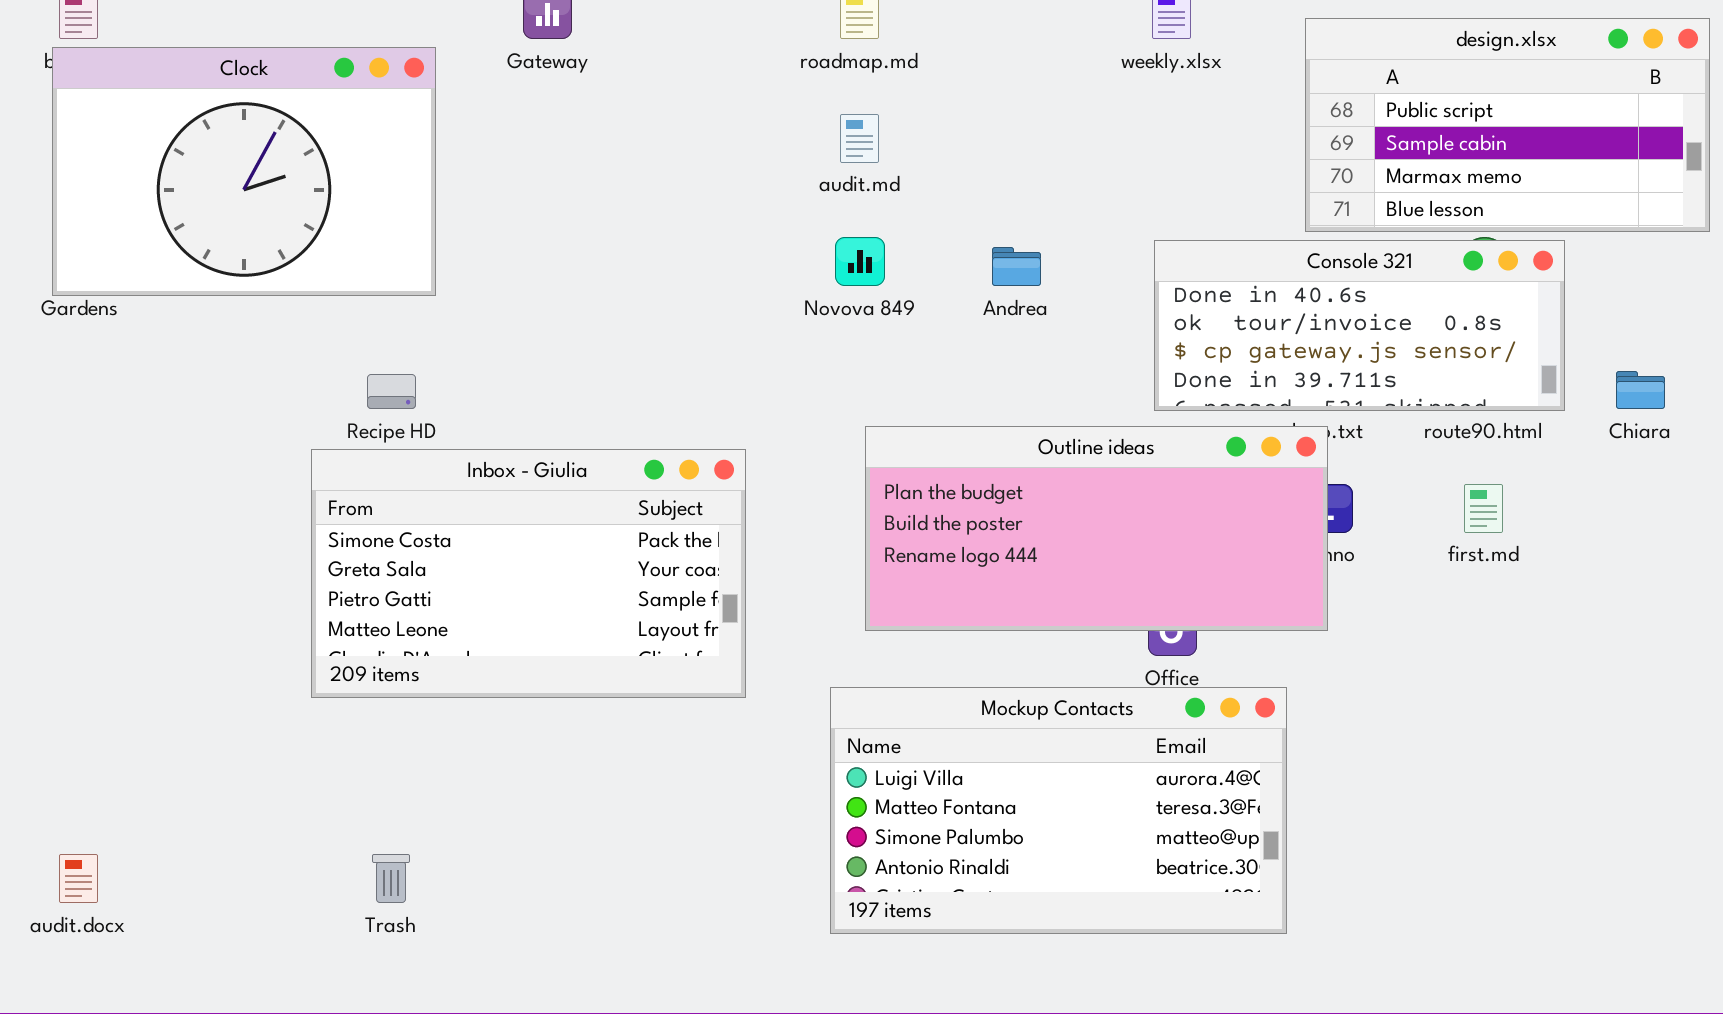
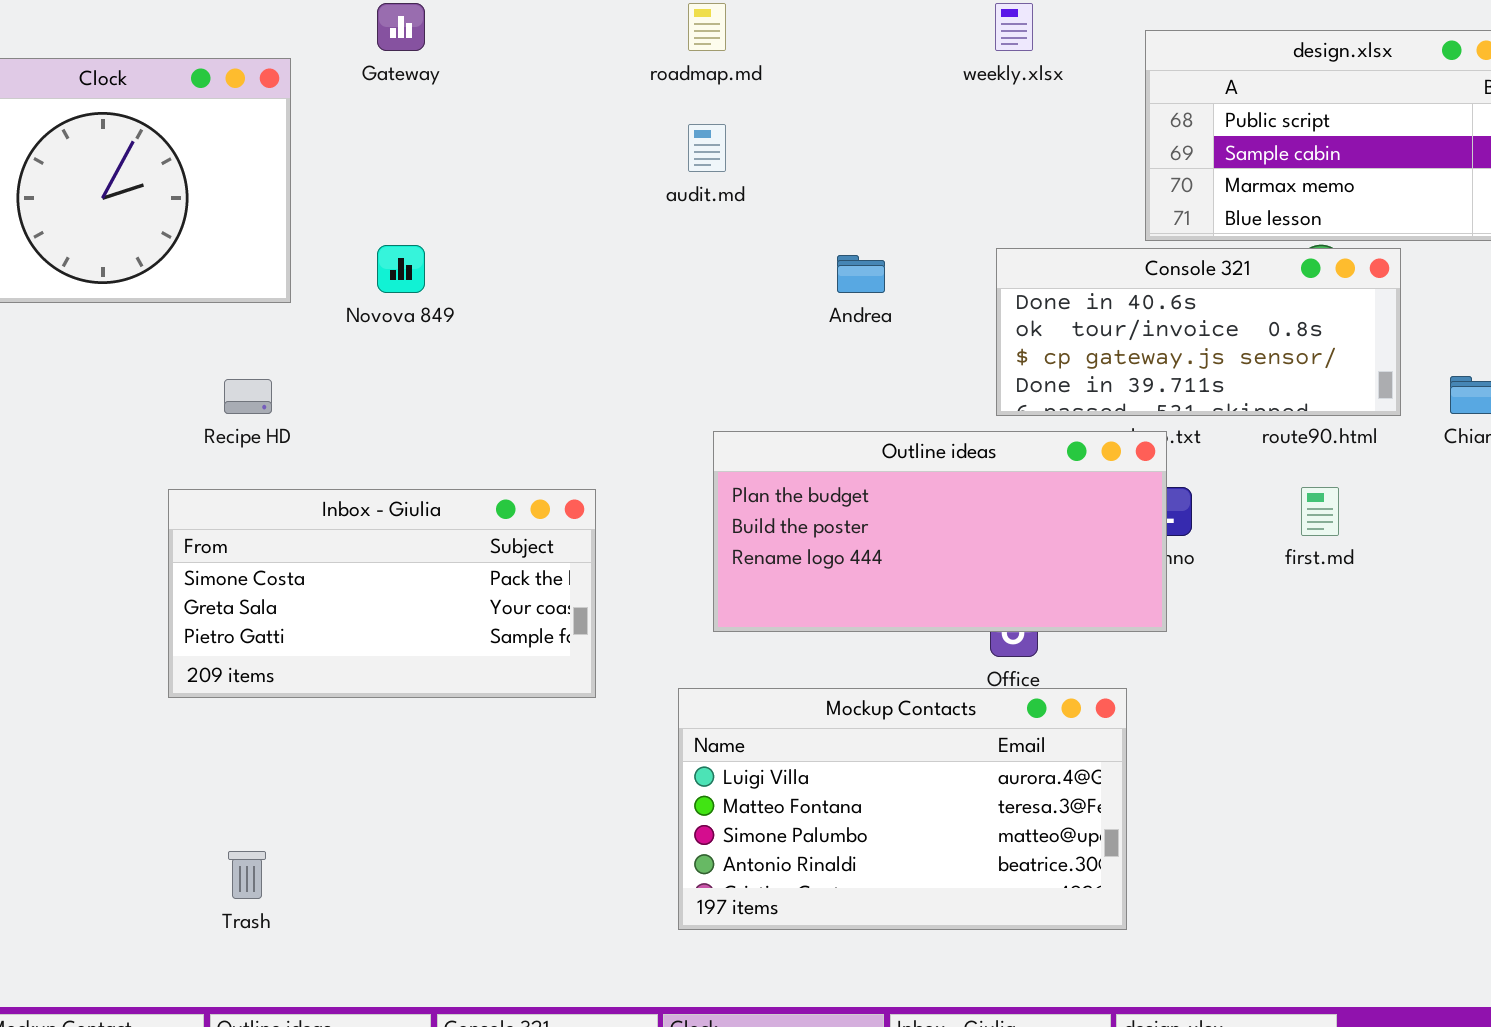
Novova 849: [835,237,885,286] -> [377,245,425,293], moved
Inbox - Giulia: [311,449,746,698] -> [168,489,596,698], resized

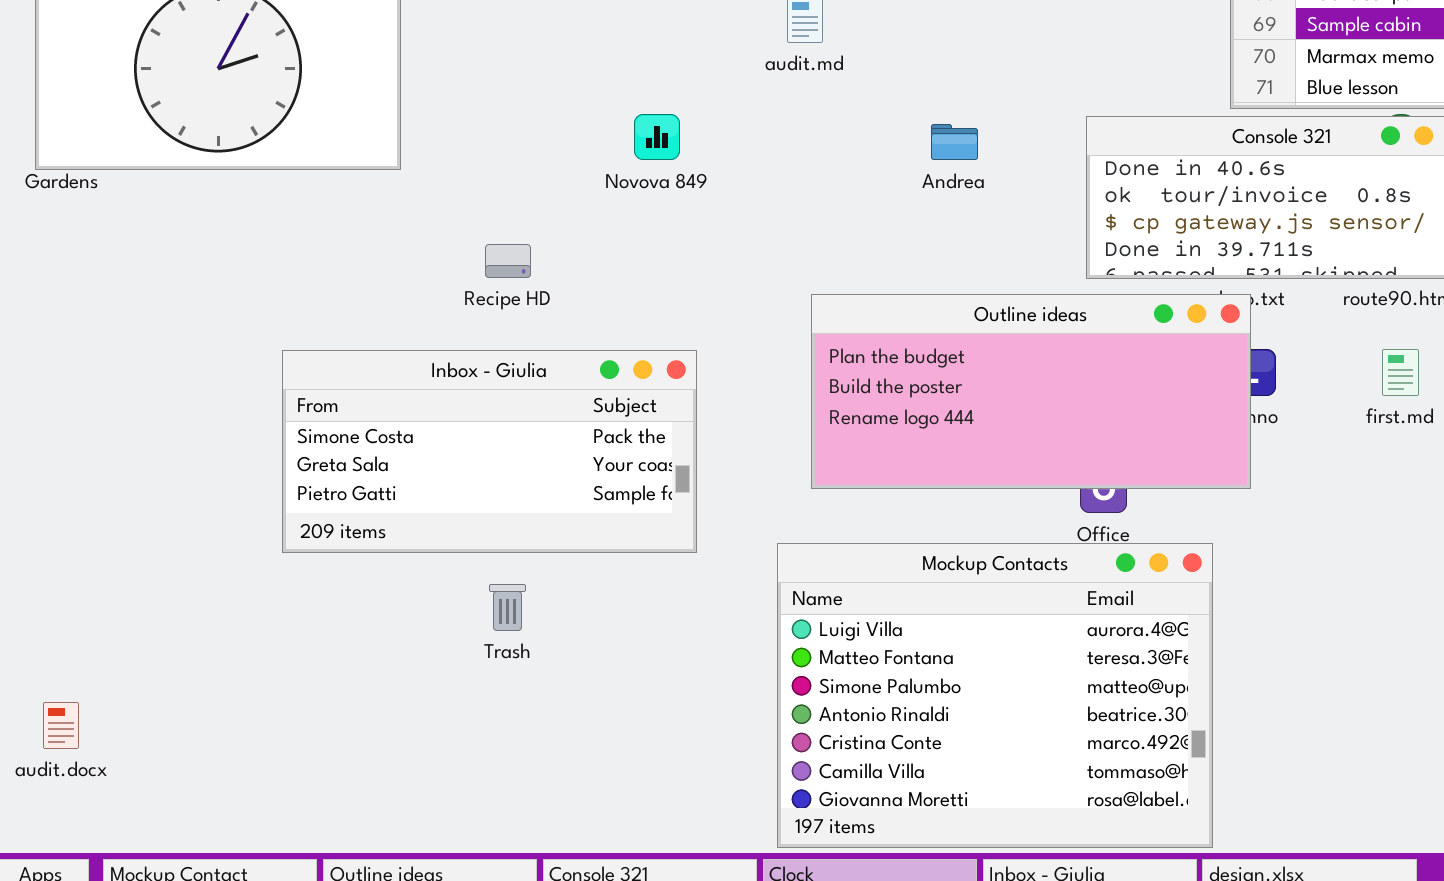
Novova 849: [377,245,425,293] -> [634,114,680,160], moved
Recipe HD: [224,379,272,414] -> [485,244,531,278], moved
Mockup Contacts: [678,688,1127,930] -> [777,543,1213,848], resized
Trash: [228,851,266,899] -> [489,584,526,631], moved

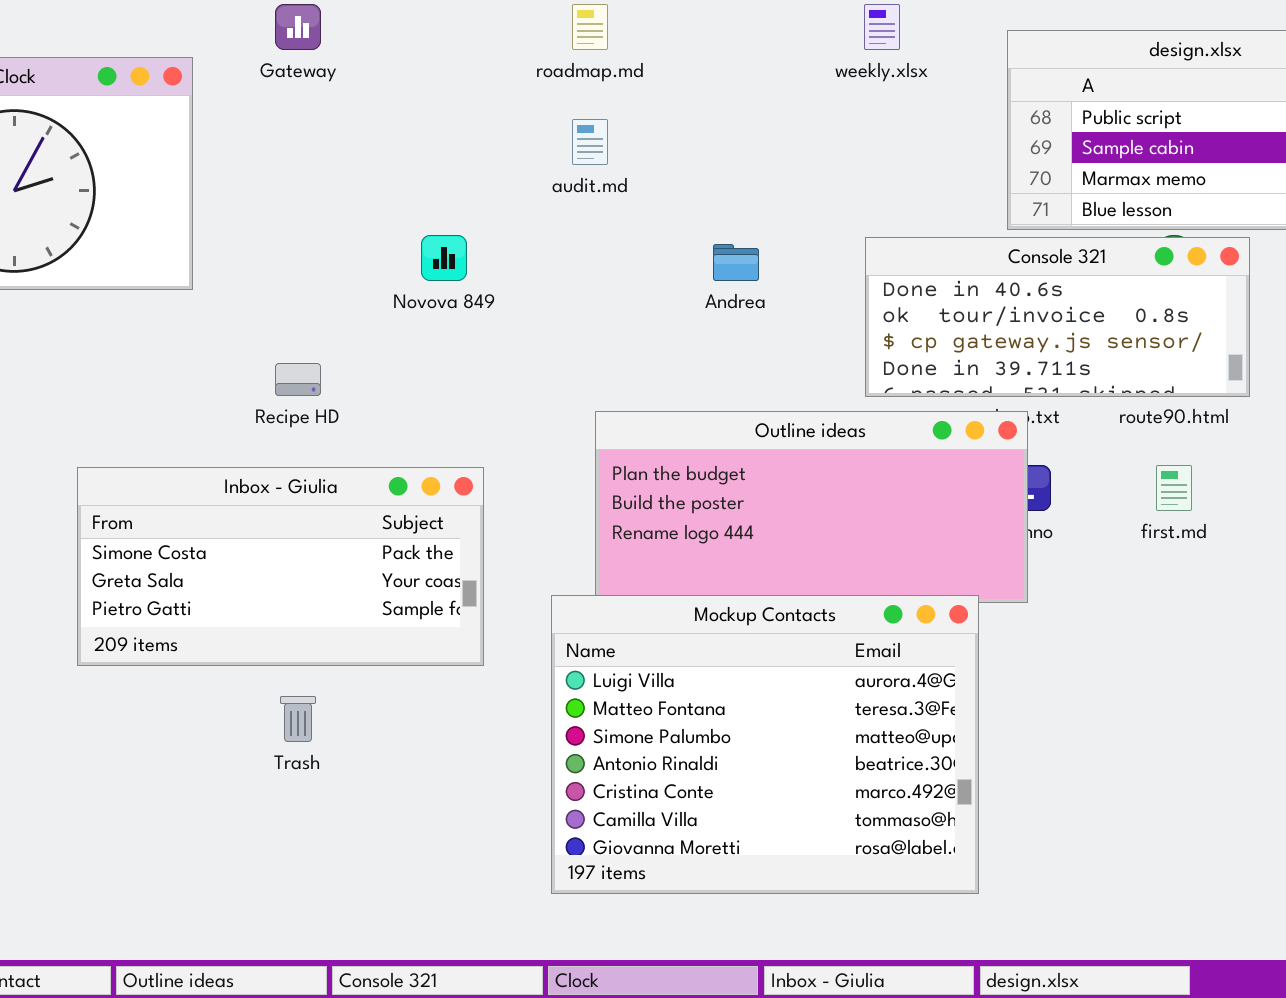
Mockup Contacts: [777,543,1213,848] -> [551,595,979,894], moved

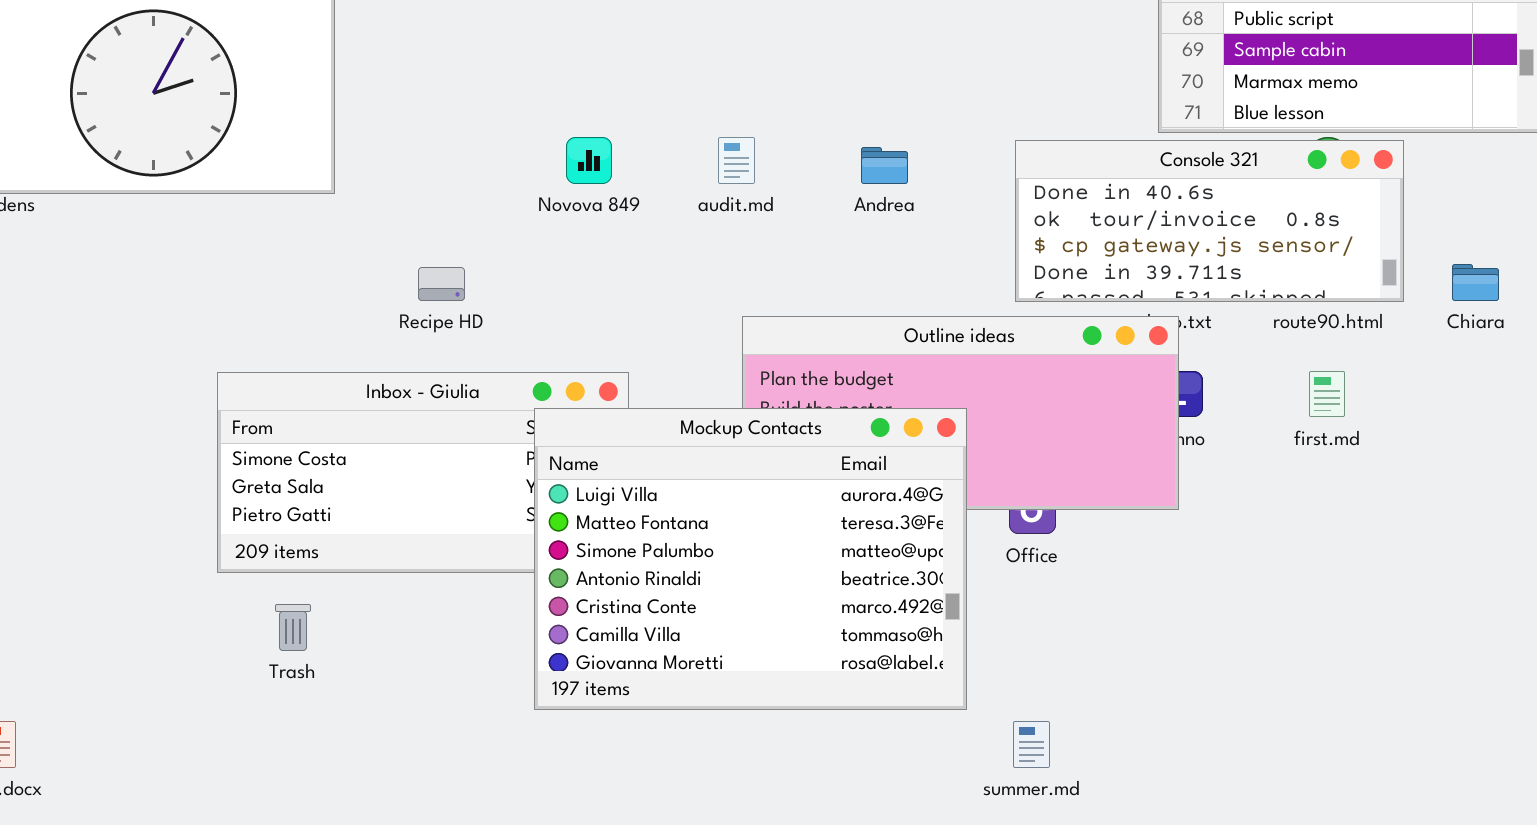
audit.md: [572,119,608,165] -> [718,137,755,184], moved
Mockup Contacts: [551,595,979,894] -> [534,408,967,710], moved
Trash: [280,696,316,742] -> [275,604,311,651], moved

